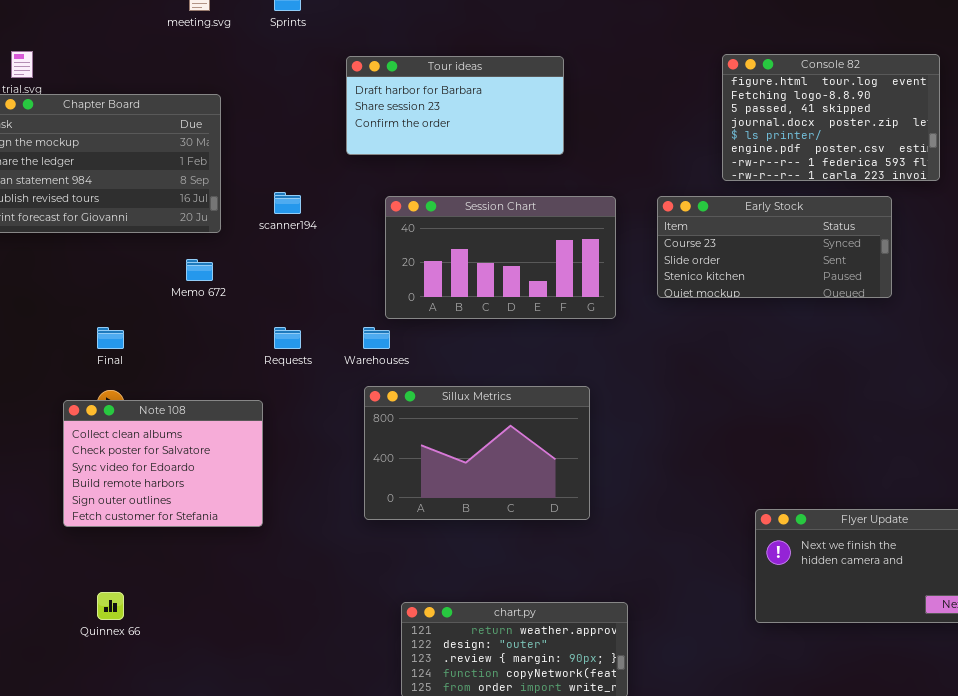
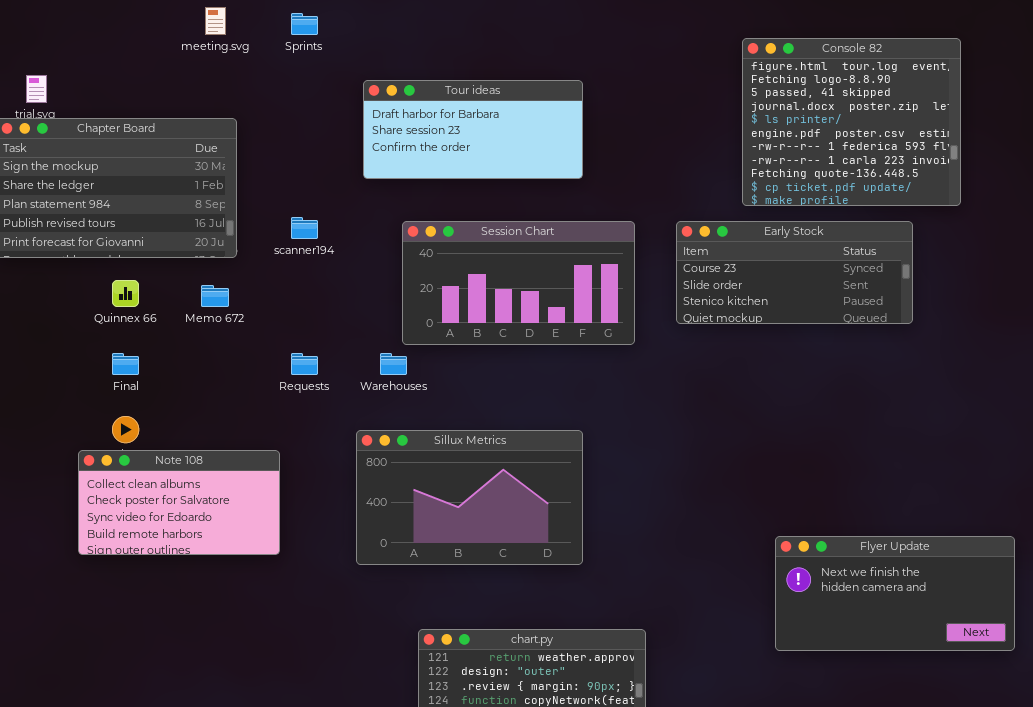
Console 82: [722,54,940,181] -> [742,38,961,206], resized
Sillux Metrics: [364,386,590,520] -> [356,430,583,565], moved
Note 108: [63,400,263,527] -> [78,450,280,555], resized
Quinnex 66: [97,592,124,620] -> [112,280,139,307], moved

